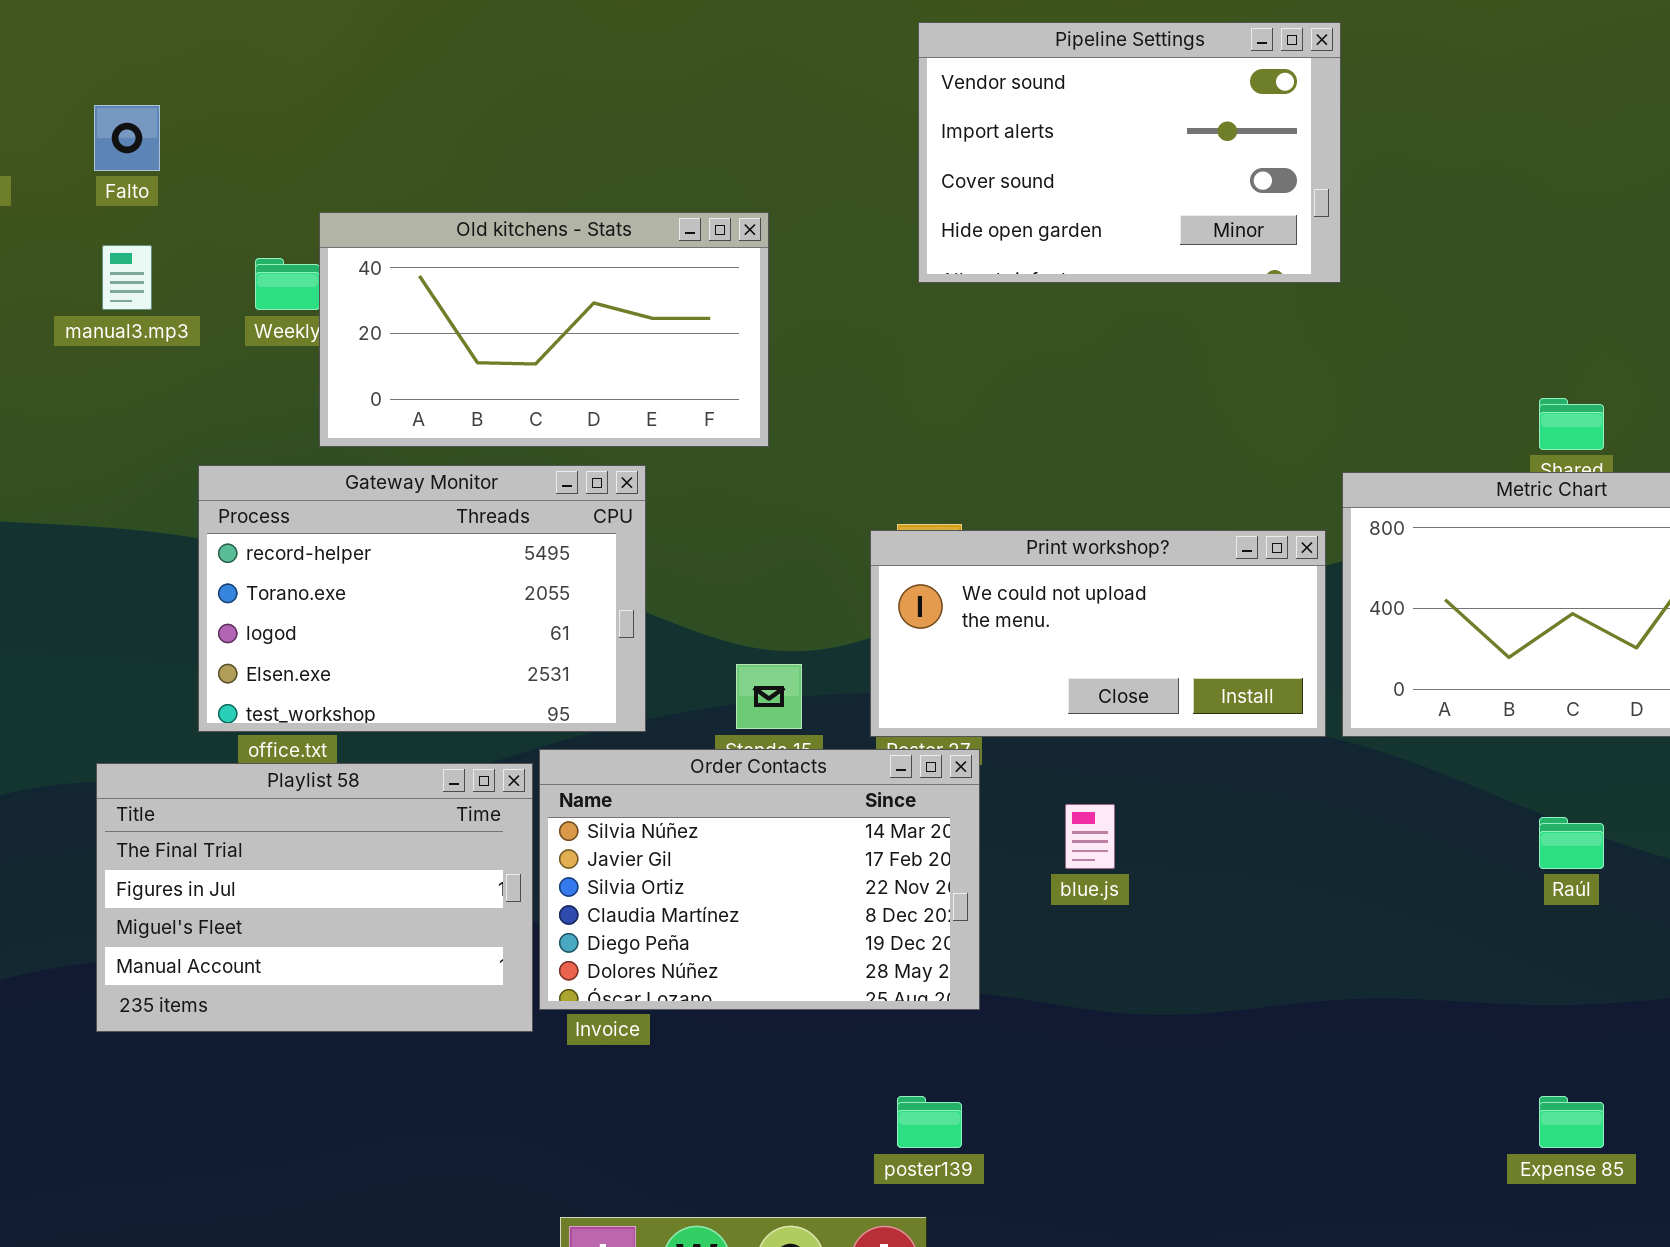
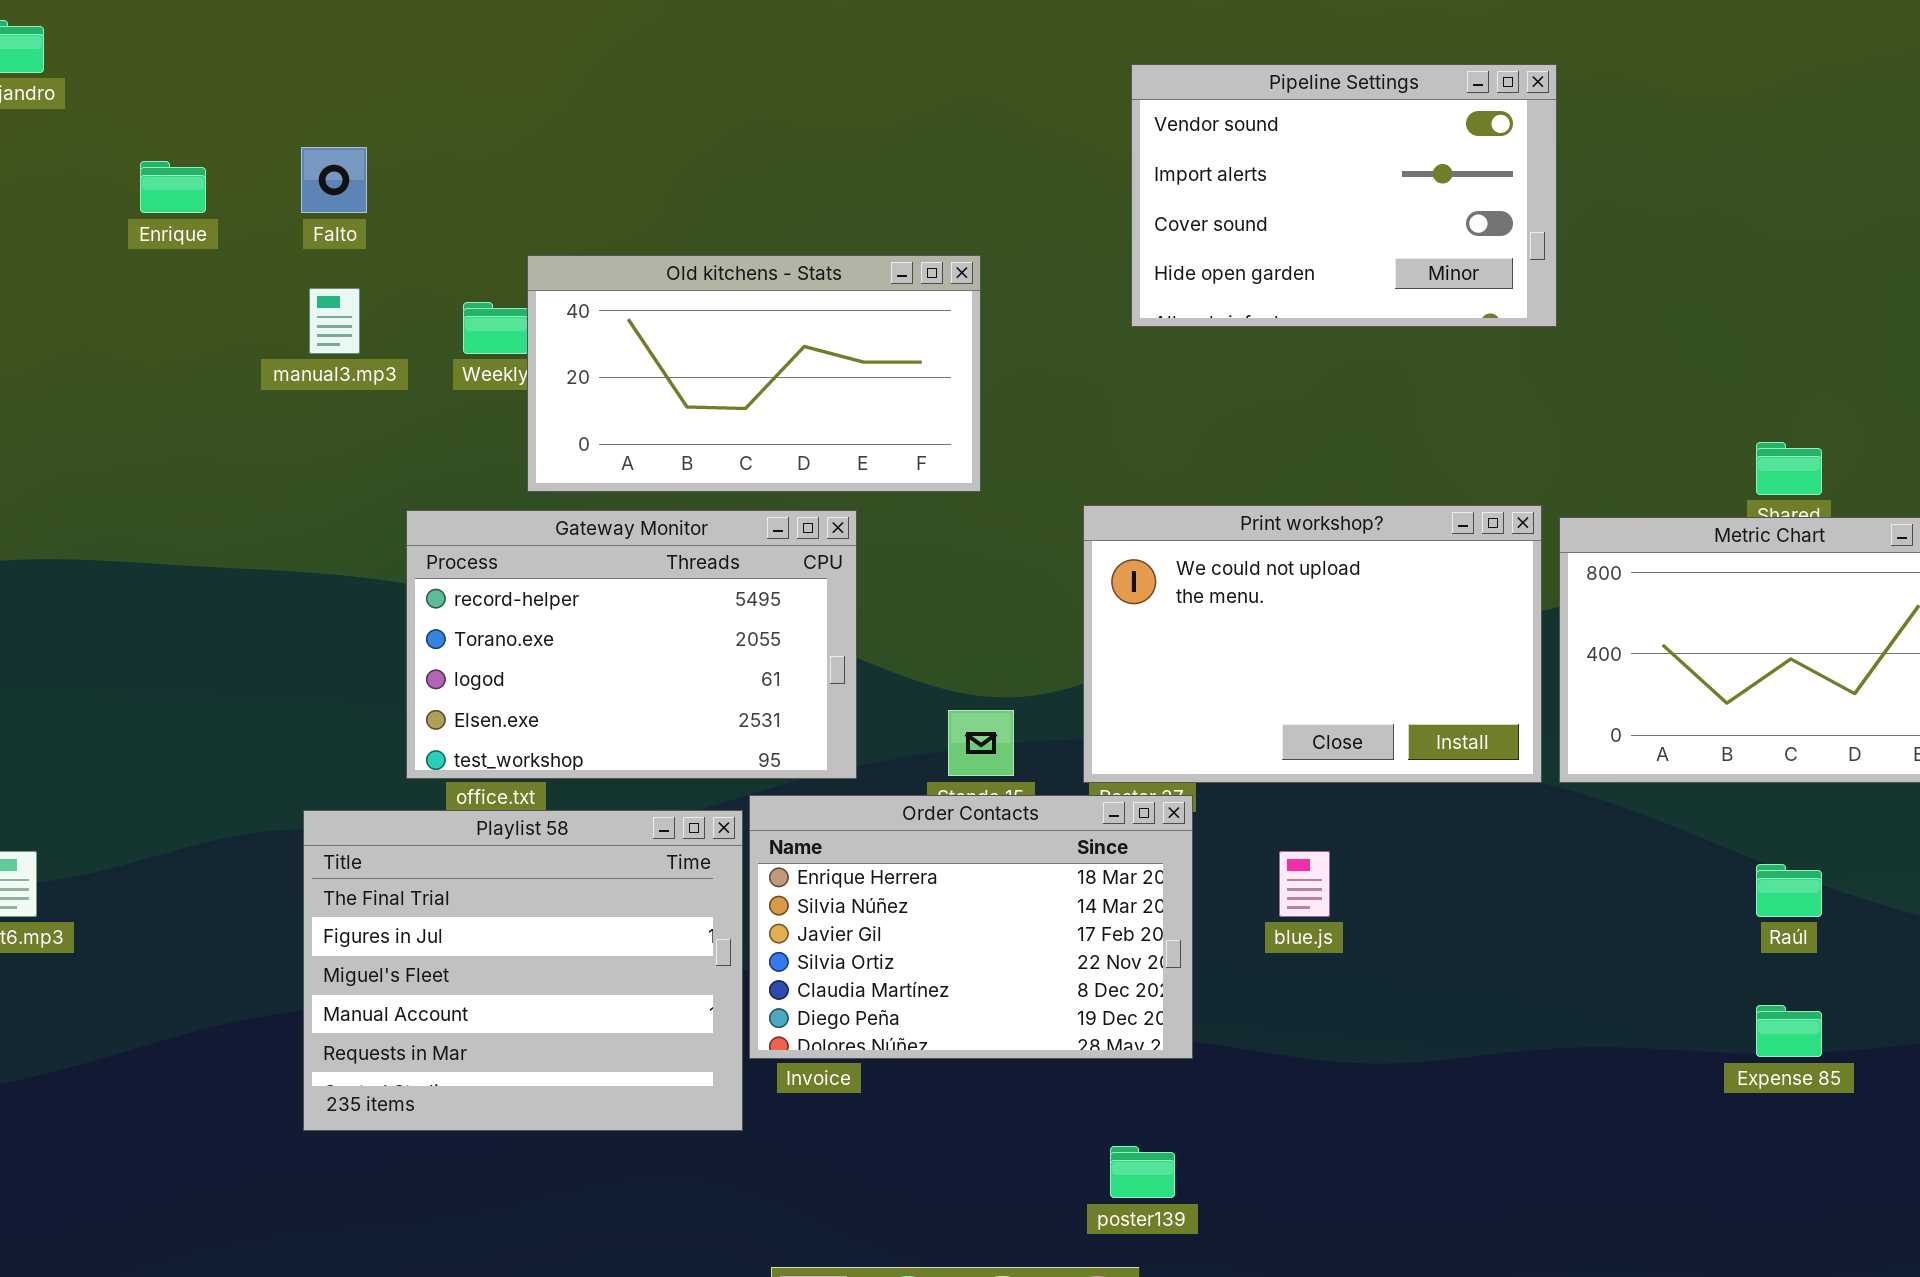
Print workshop?: [870,530,1326,737] -> [1083,505,1542,783], resized
Order Contacts: [539,749,980,1010] -> [749,795,1193,1059], scrolled up 1 row
Playlist 58: [96,763,533,1032] -> [303,810,743,1131], resized
Expense 85: [1539,1096,1604,1148] -> [1756,1005,1822,1057], moved

